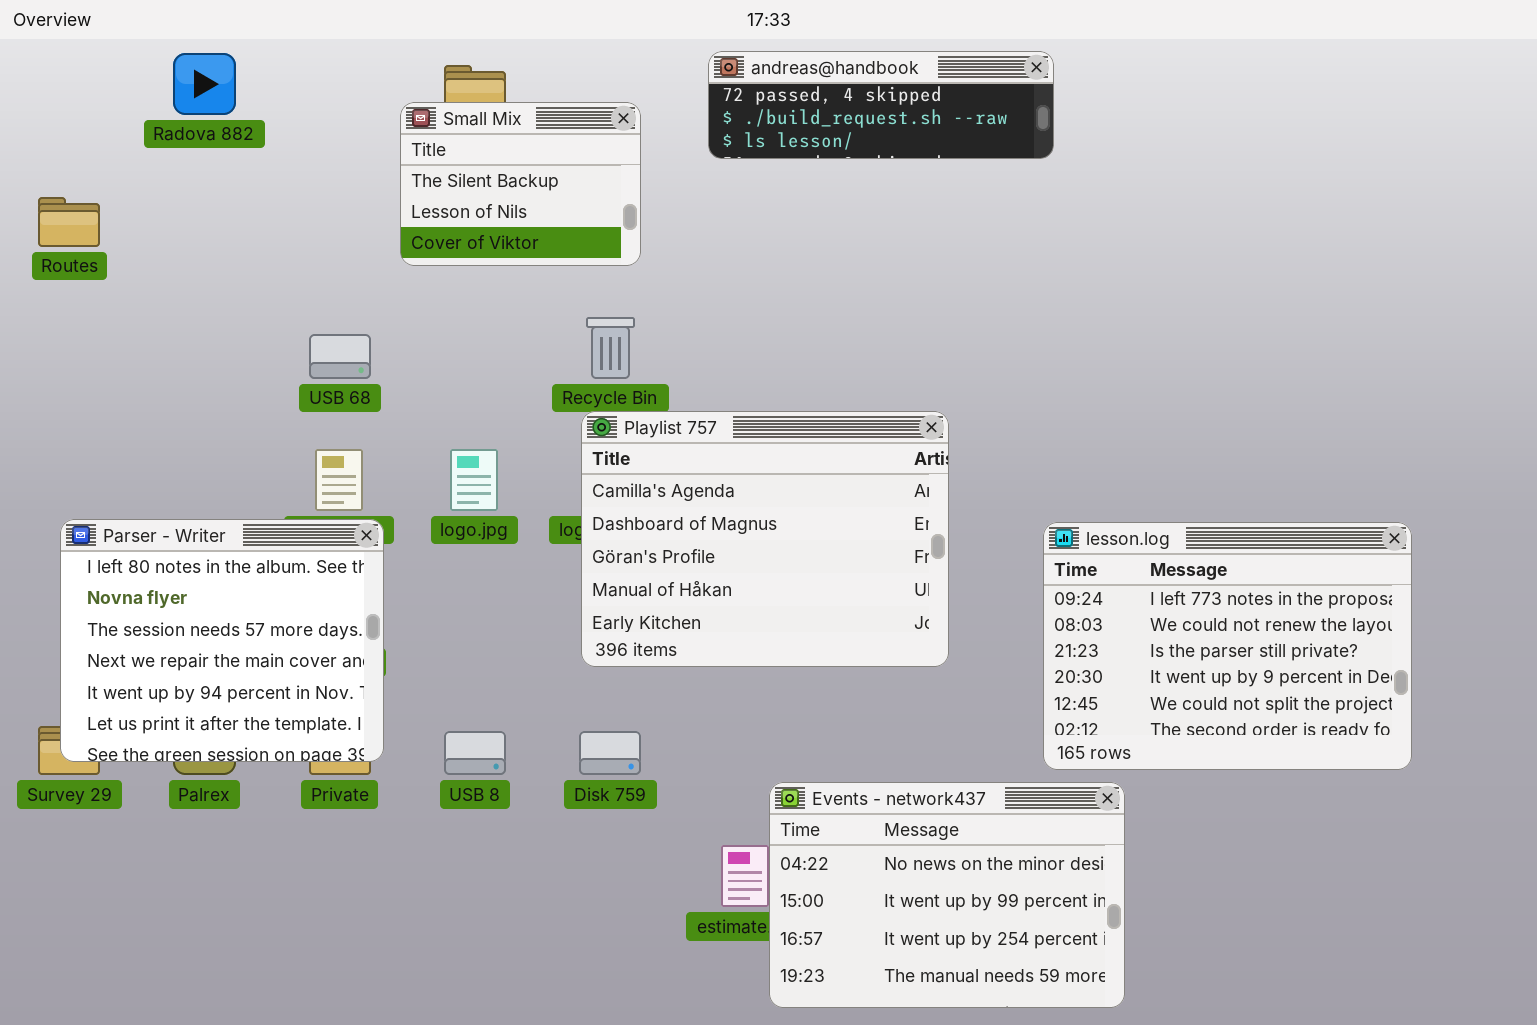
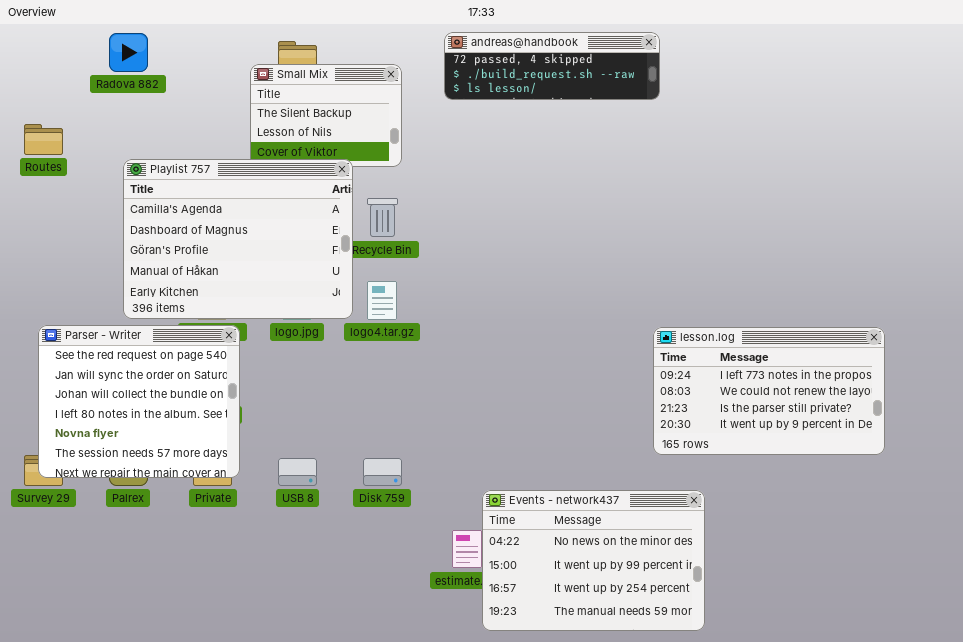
Playlist 757: [581,411,949,667] -> [123,159,353,319], moved
Parser - Writer: [60,519,384,762] -> [38,325,240,478], scrolled up 3 rows
lesson.log: [1043,522,1412,770] -> [653,327,885,455], resized

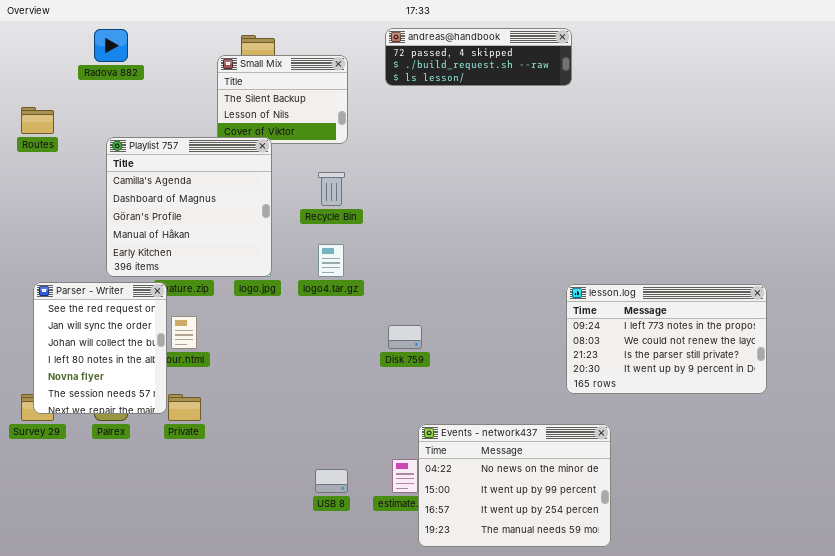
Playlist 757: [123,159,353,319] -> [106,137,272,277], resized
Parser - Writer: [38,325,240,478] -> [33,282,167,414], resized
USB 8: [278,458,317,486] -> [315,469,348,493], moved
Disk 759: [363,458,402,486] -> [388,325,422,349], moved

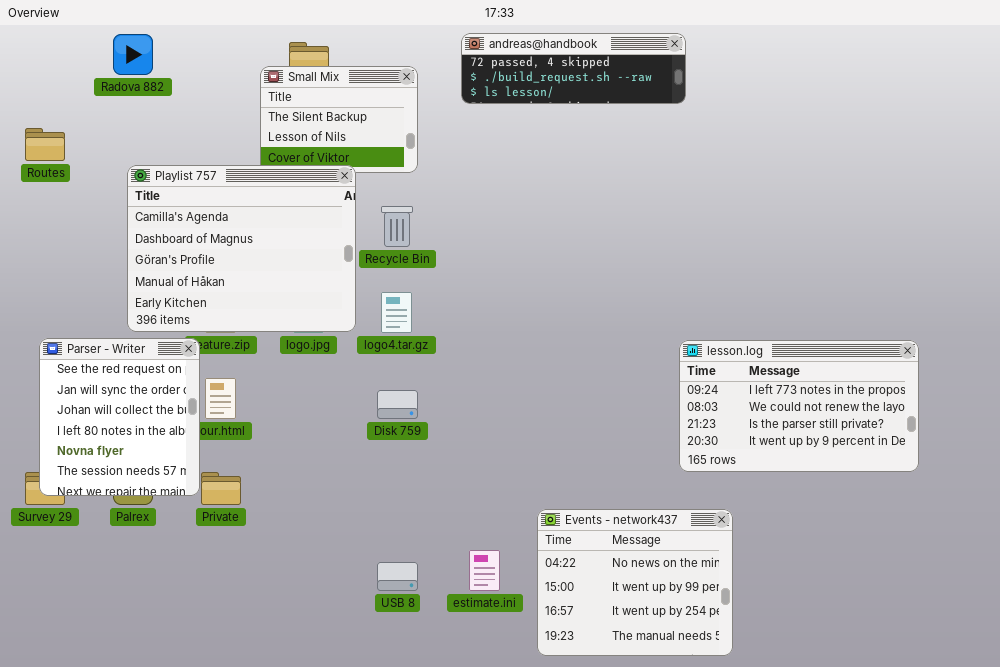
Playlist 757: [106,137,272,277] -> [127,165,356,332], resized
Disk 759: [388,325,422,349] -> [377,390,418,419], moved
Events - network437: [418,424,611,547] -> [537,509,733,656], resized

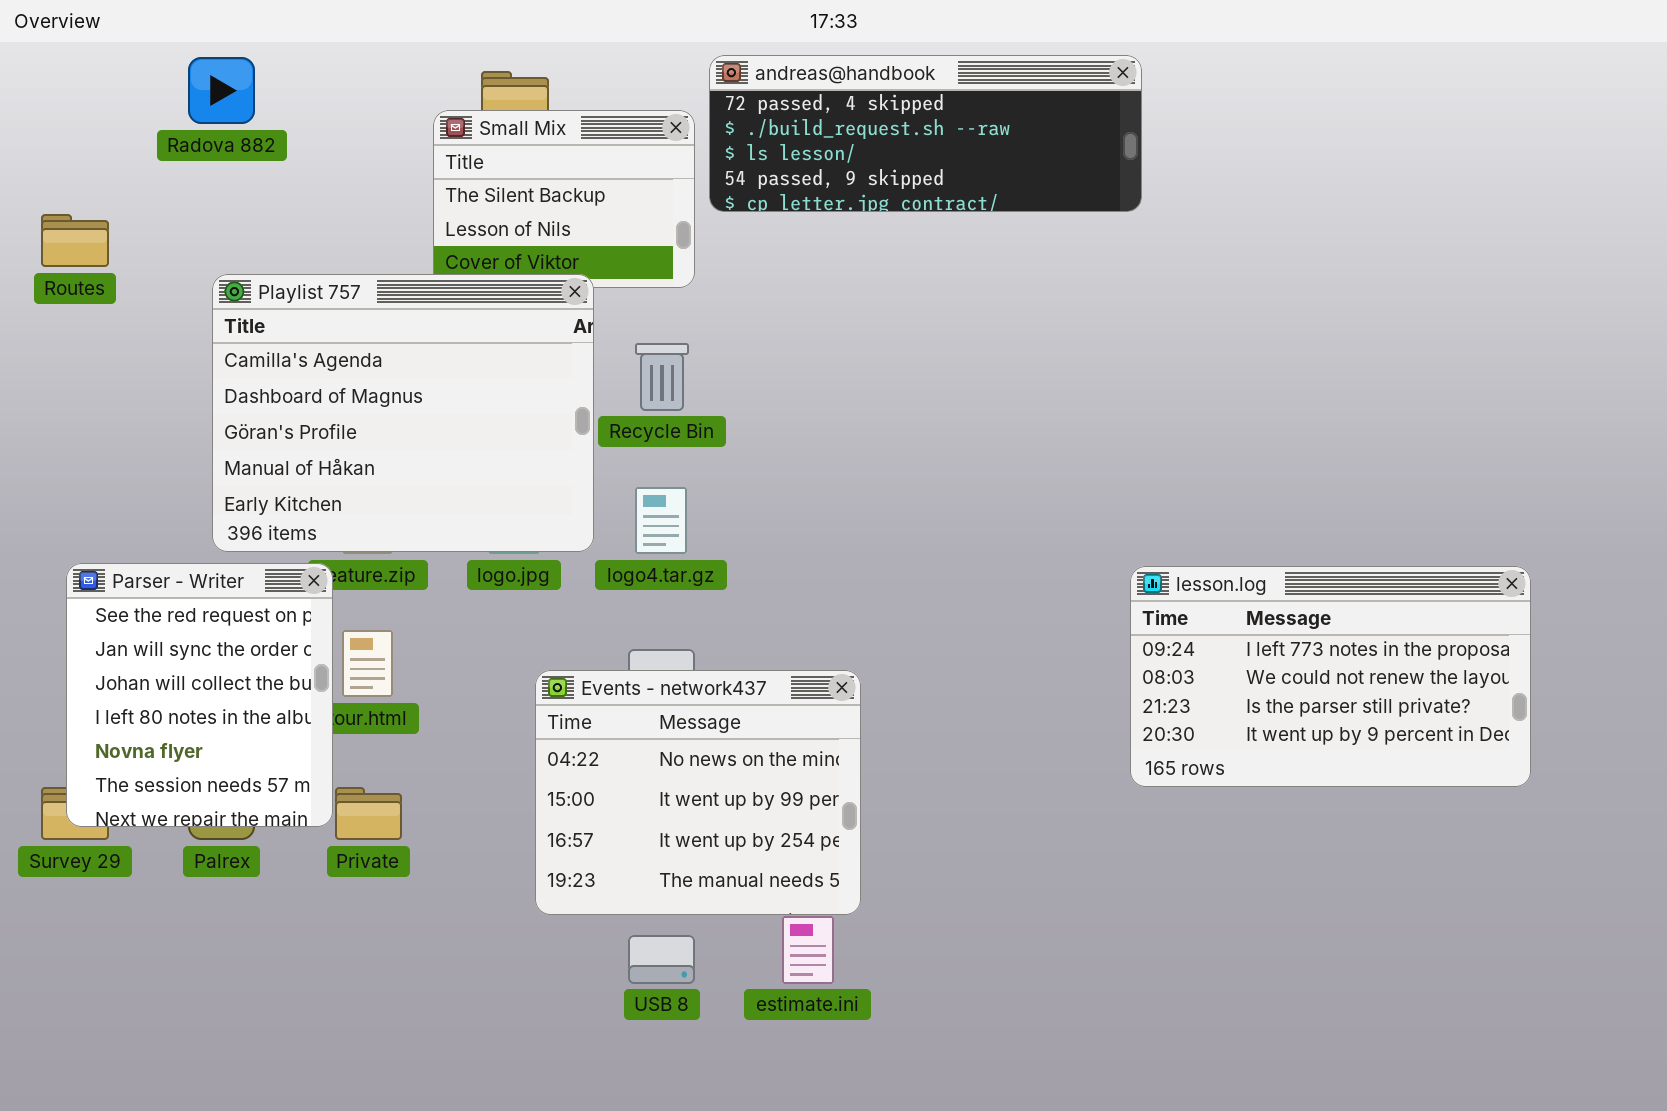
andreas@handbook: [461,33,686,104] -> [709,55,1142,212], resized
Events - network437: [537,509,733,656] -> [535,670,861,915], moved

